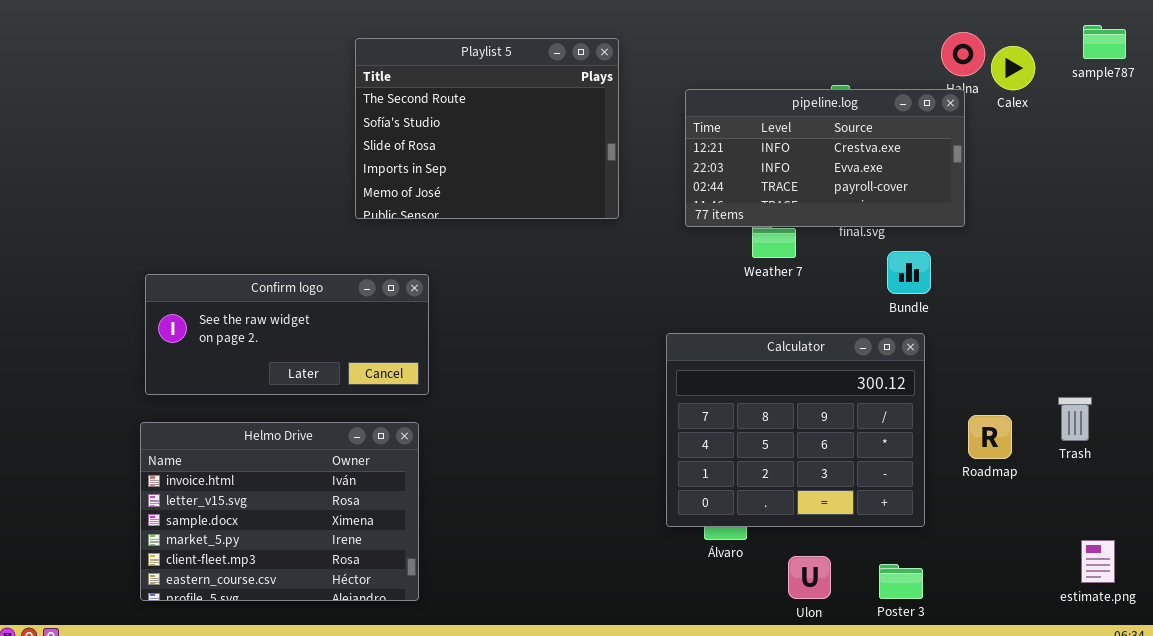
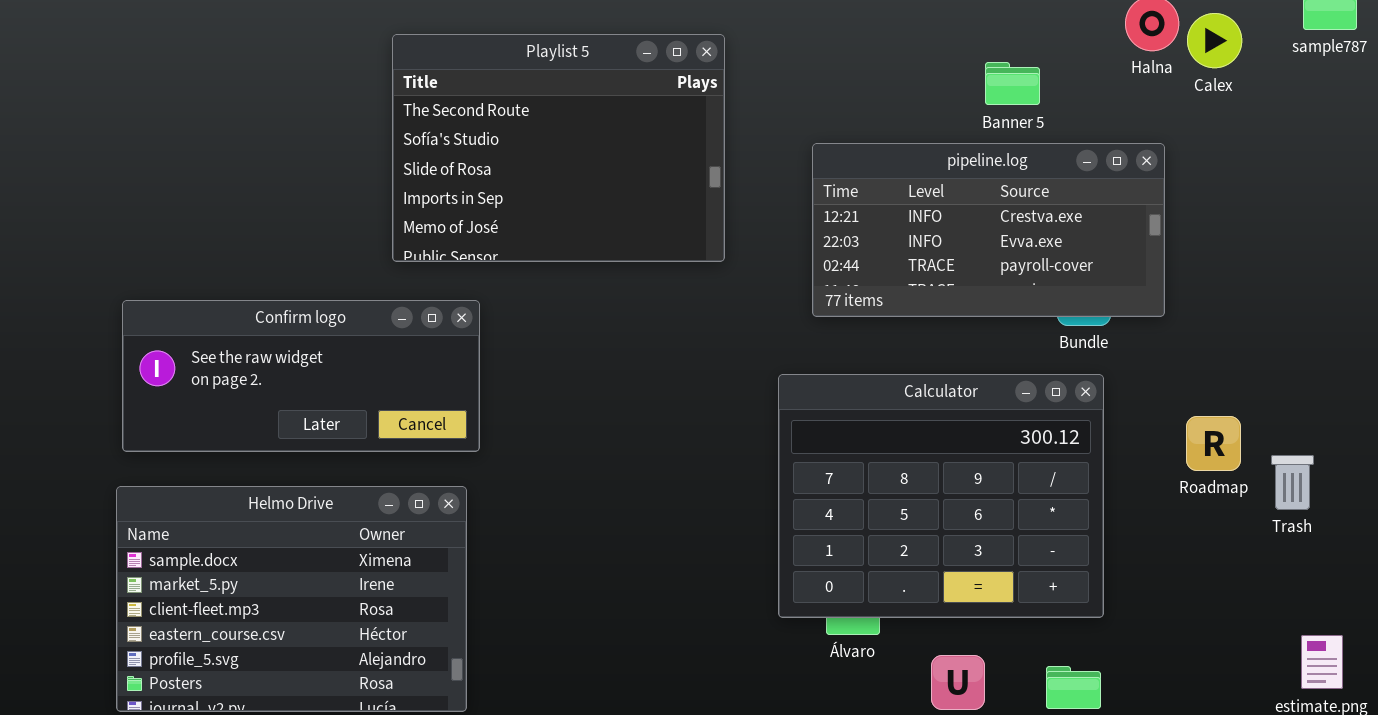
Playlist 5: [355,38,619,219] -> [392,34,725,262], moved
pipeline.log: [685,89,965,227] -> [812,143,1165,317], moved
Roadmap: [968,415,1012,459] -> [1186,416,1241,471], moved
Helmo Drive: [140,422,419,601] -> [116,486,467,712], scrolled down 2 rows

